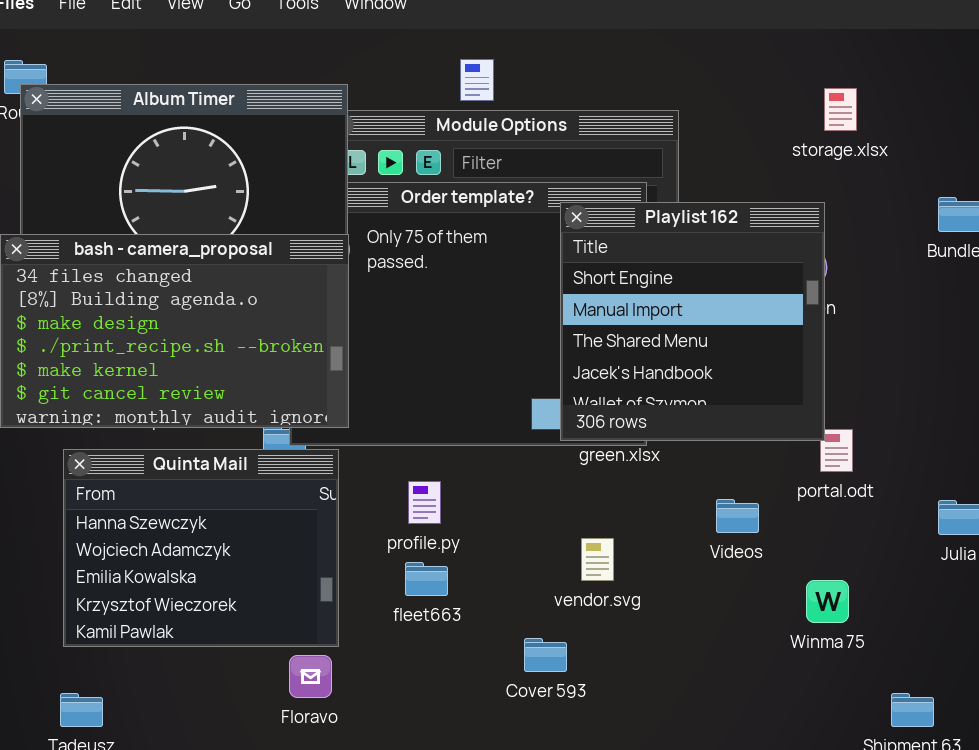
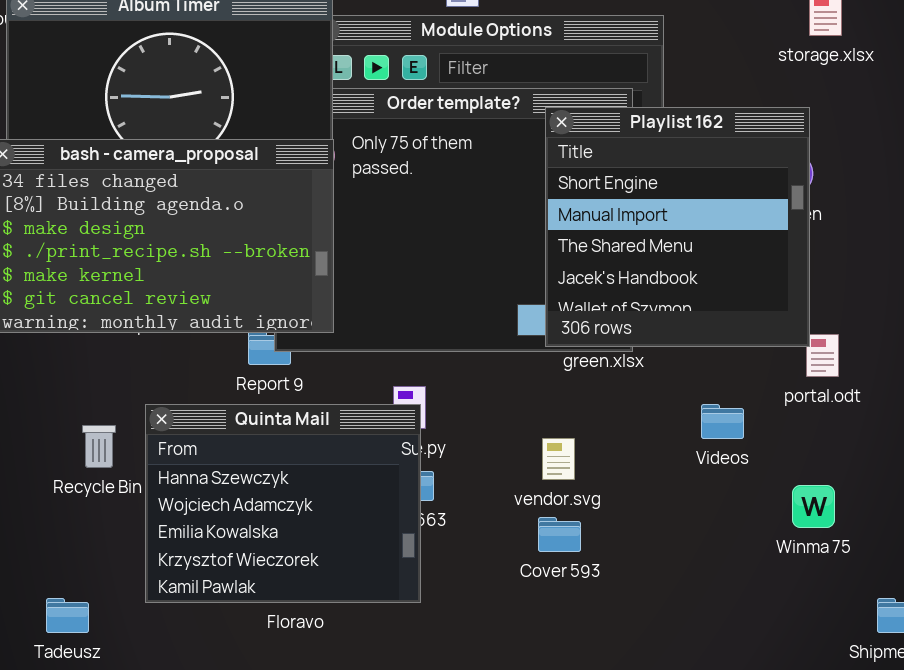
Quinta Mail: [63,449,339,647] -> [145,404,421,603], moved
vendor.svg: [581,538,614,581] -> [542,438,575,480], moved
Cover 593: [524,638,567,672] -> [538,517,581,552], moved

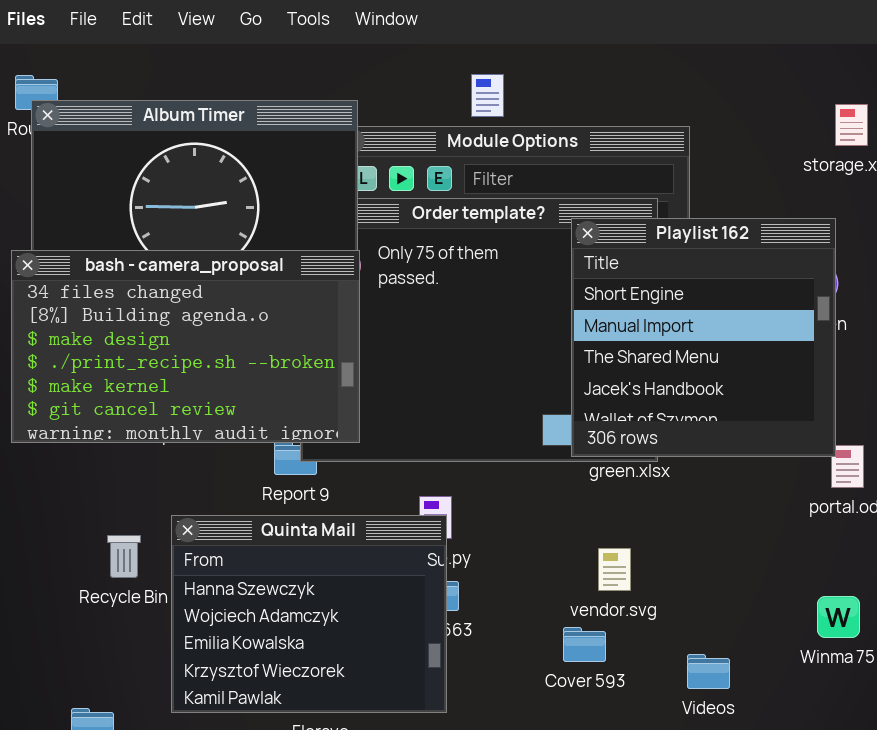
Videos: [701,404,744,439] -> [687,654,730,689], moved
vendor.svg: [542,438,575,480] -> [598,548,631,591], moved

